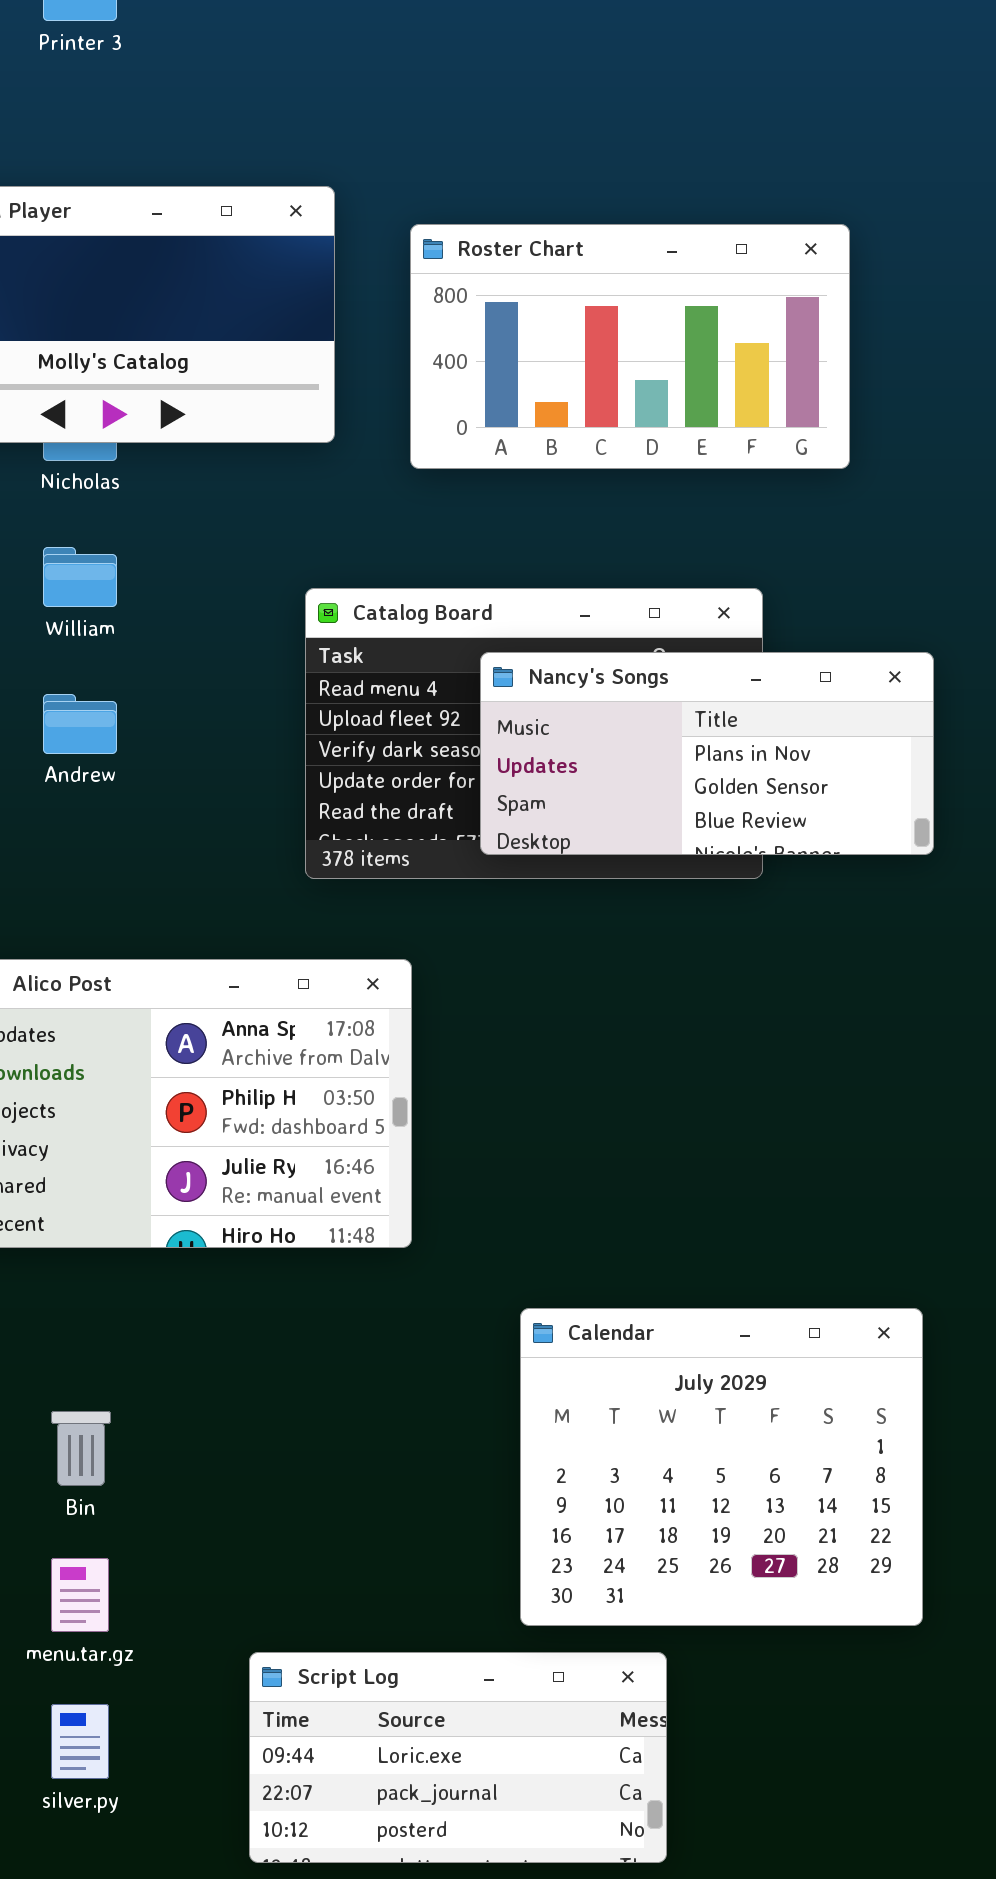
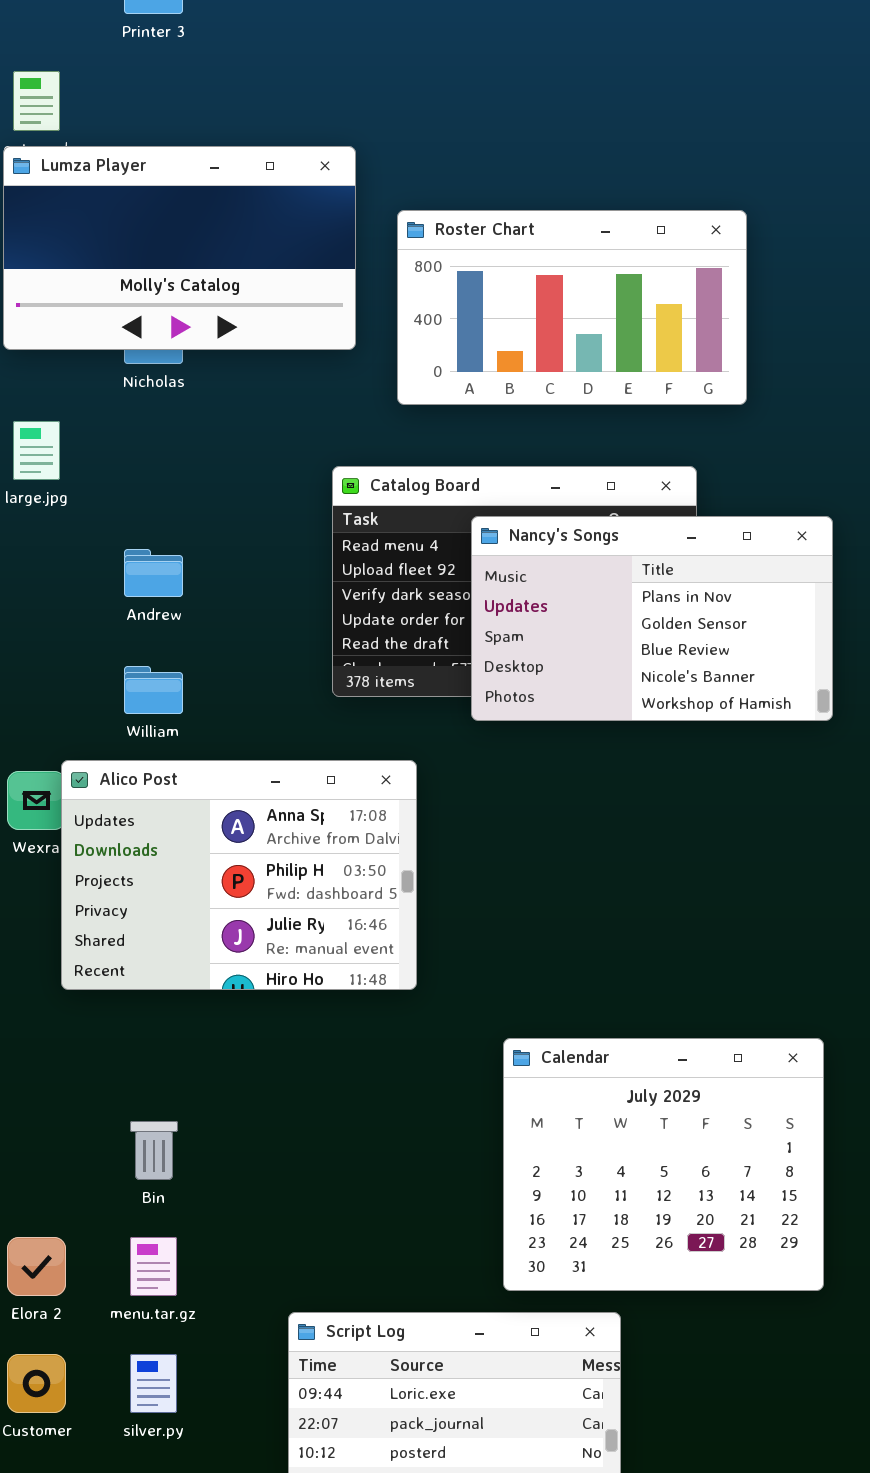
Roster Chart: [410,224,850,469] -> [397,210,747,405], moved
William: [43,547,117,607] -> [124,666,183,714], moved
Nancy's Songs: [480,652,934,855] -> [471,516,833,721], resized

